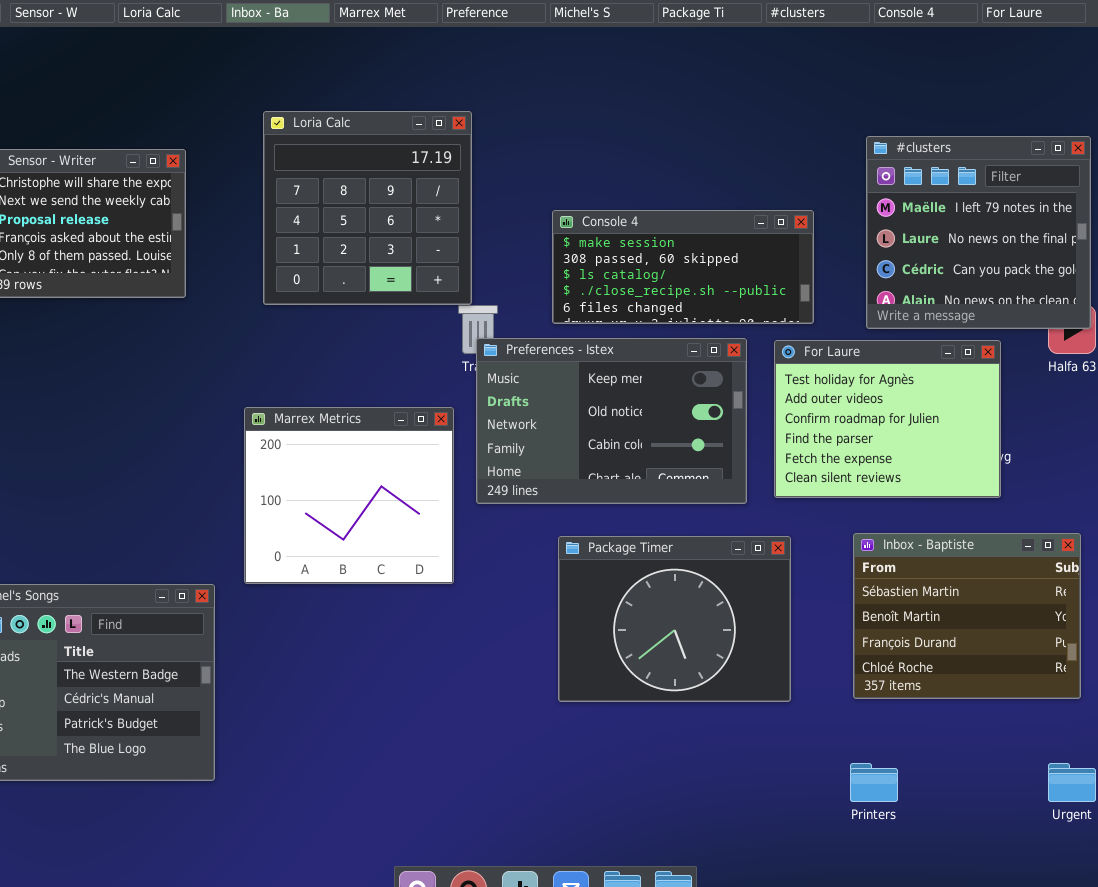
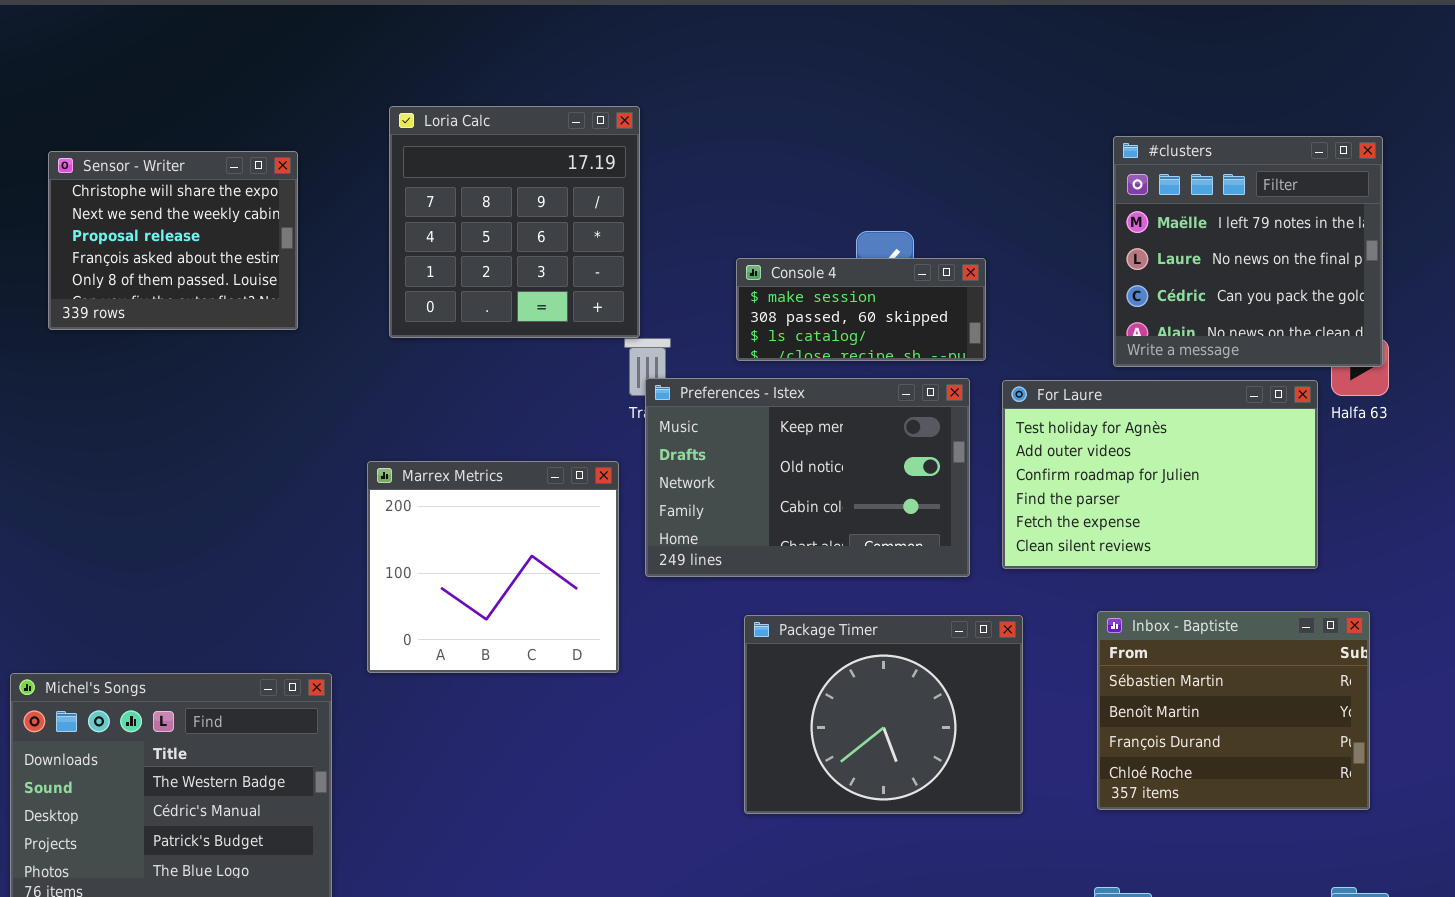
Console 4: [552,210,814,324] -> [736,258,986,361], resized
For Laure: [774,340,1001,498] -> [1002,380,1318,569], resized

